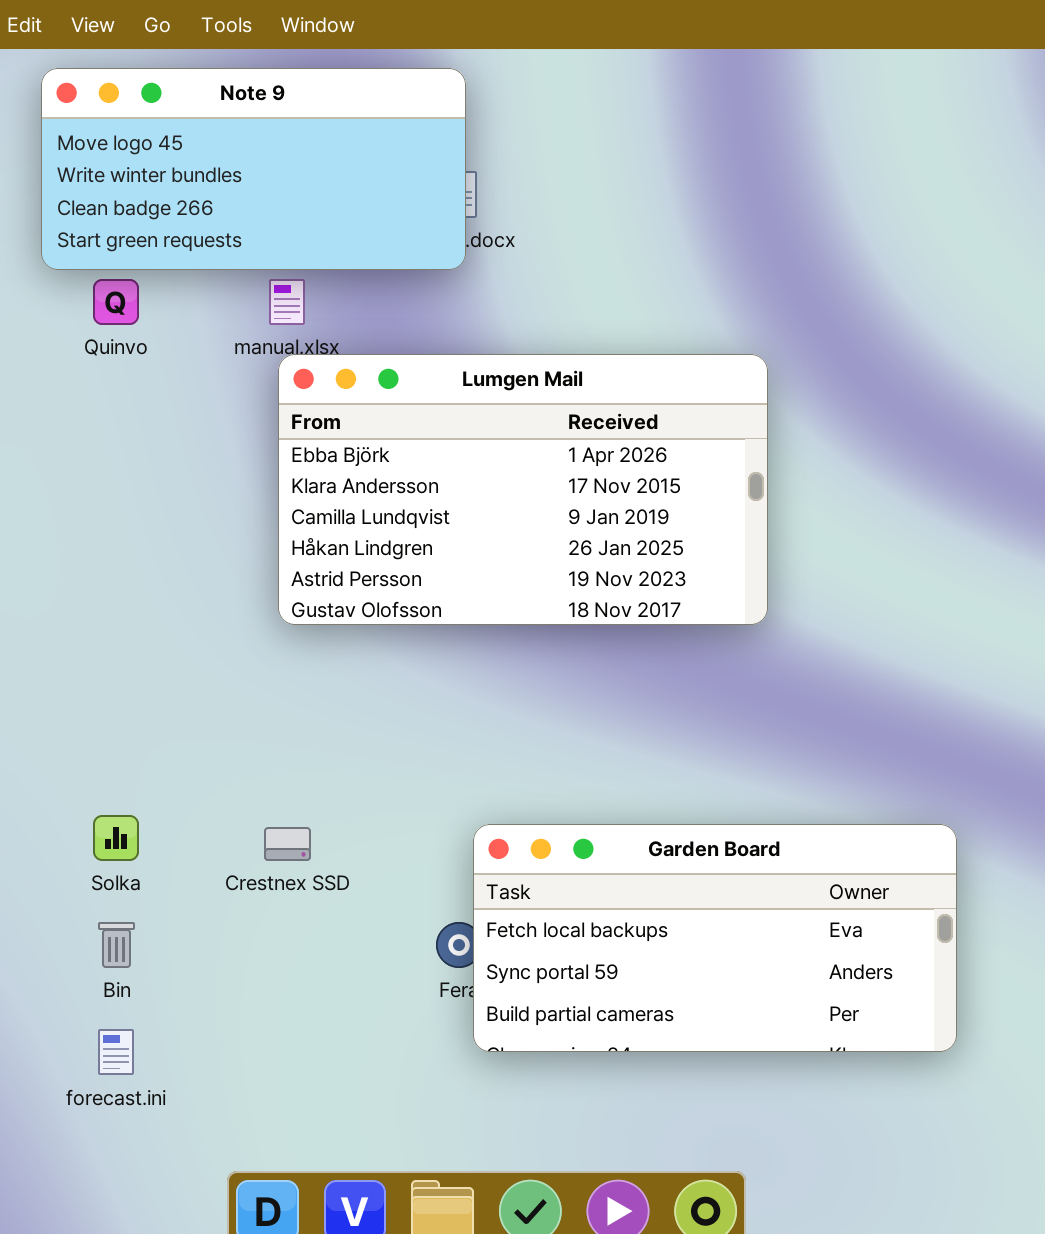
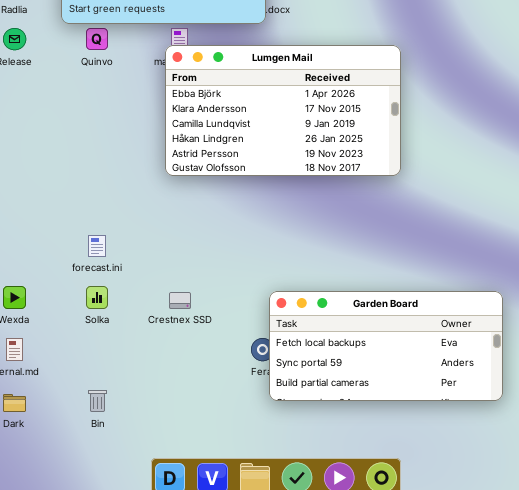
Lumgen Mail: [278,354,768,625] -> [165,45,401,176], moved
Bin: [98,922,135,968] -> [88,390,107,412], moved
forecast.ini: [98,1029,134,1075] -> [88,235,106,257], moved

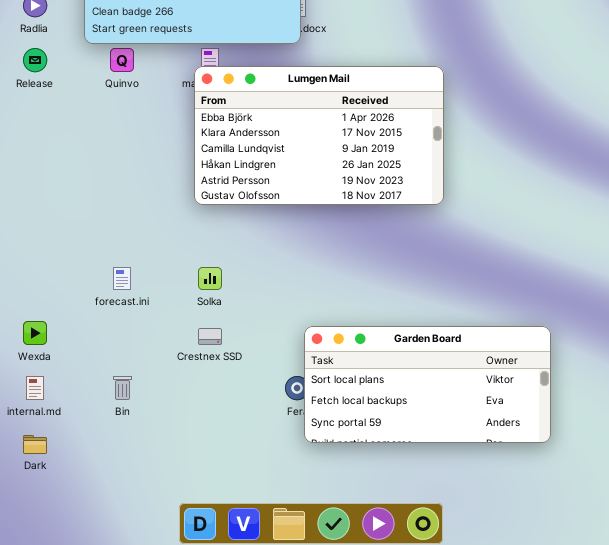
Solka: [86,286,108,309] -> [198,267,222,290], moved
Garden Board: [269,291,503,401] -> [304,326,551,443], scrolled up 1 row
Bin: [88,390,107,412] -> [113,376,132,400], moved

